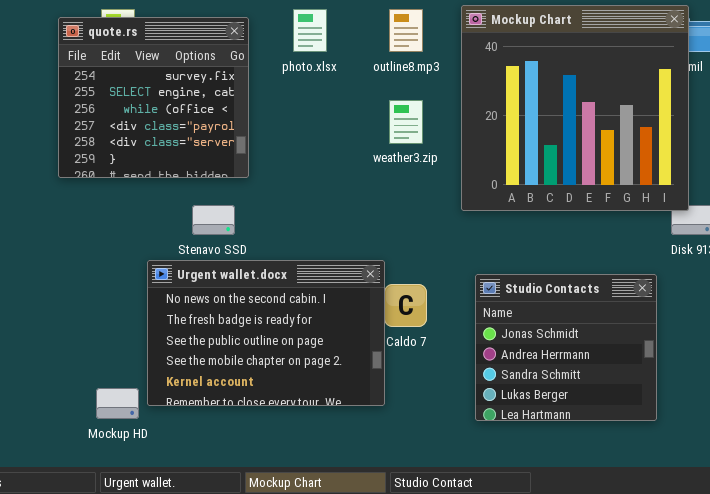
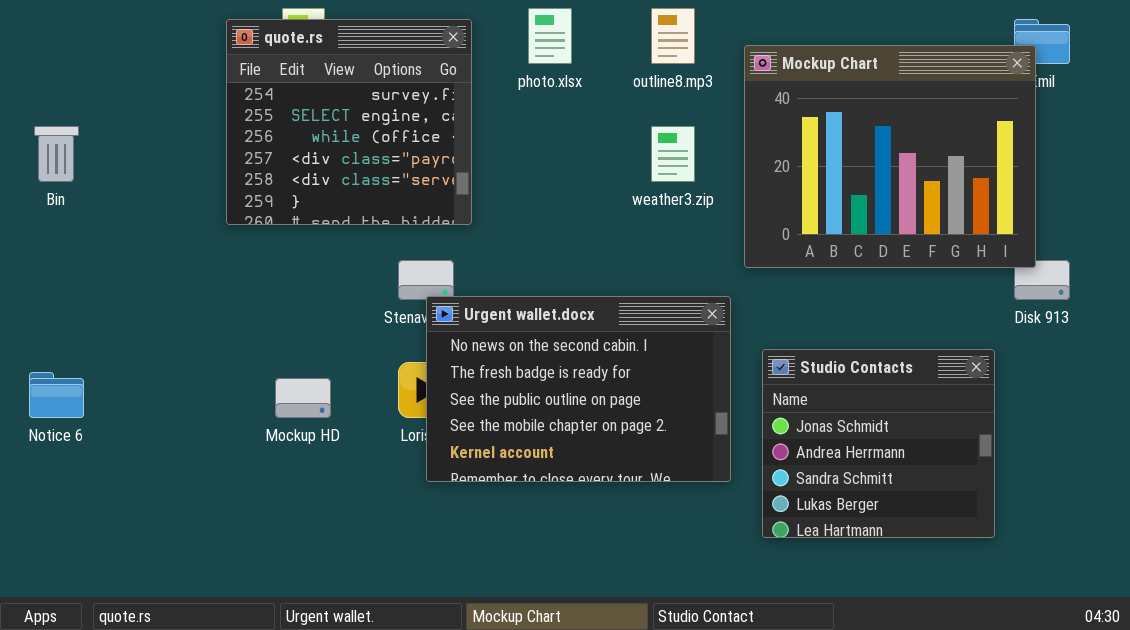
Mockup Chart: [461,5,689,211] -> [744,45,1036,268], resized
Urgent wallet.docx: [147,260,385,406] -> [426,296,731,482], moved
Mockup HD: [96,388,139,419] -> [275,378,331,418], moved

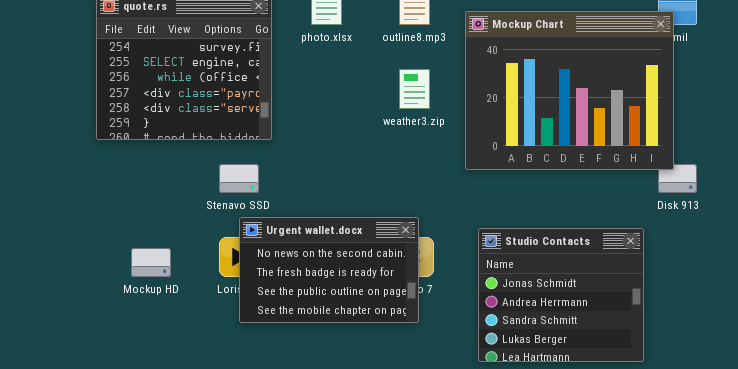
Urgent wallet.docx: [426,296,731,482] -> [239,217,419,323], resized

